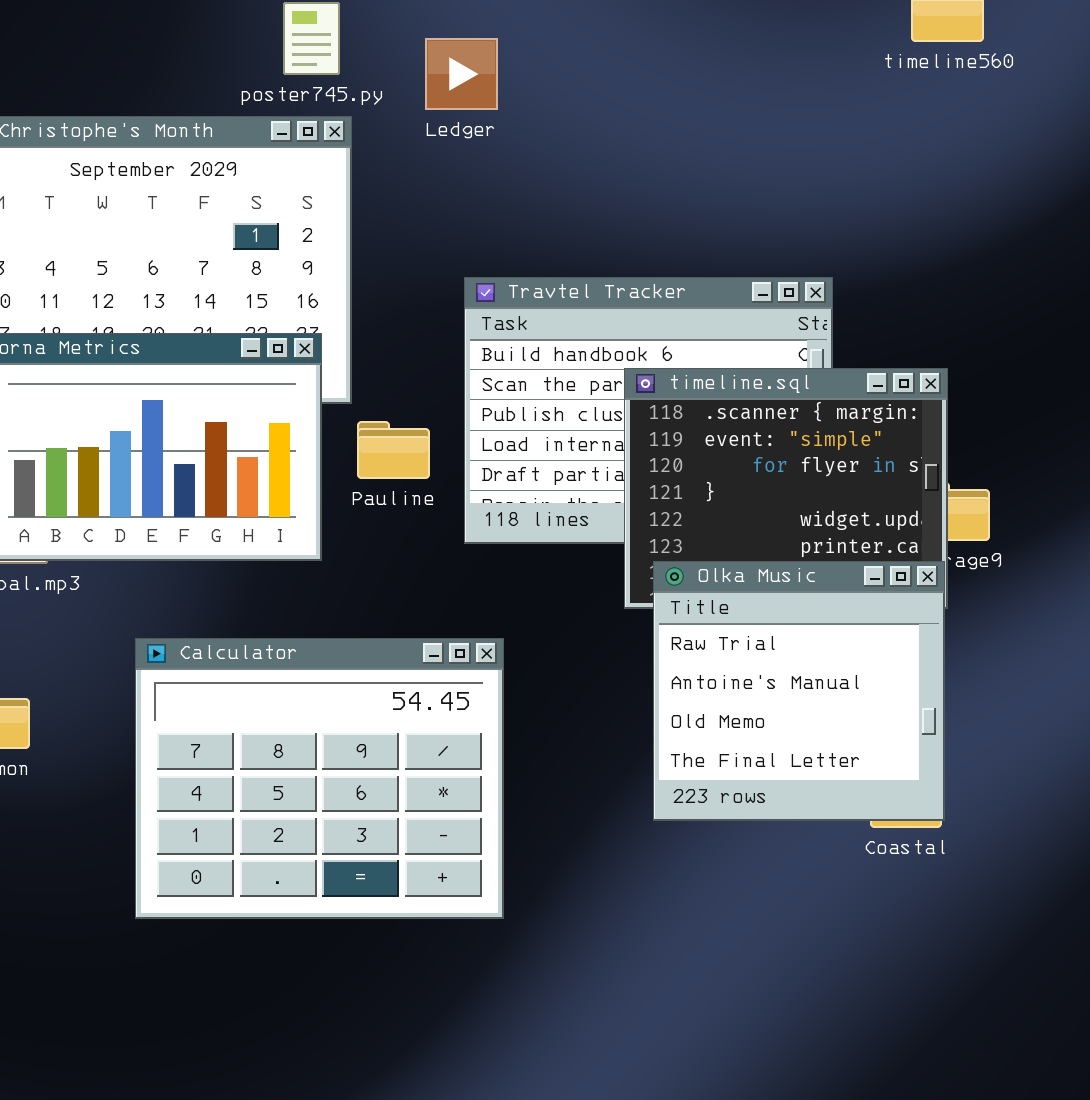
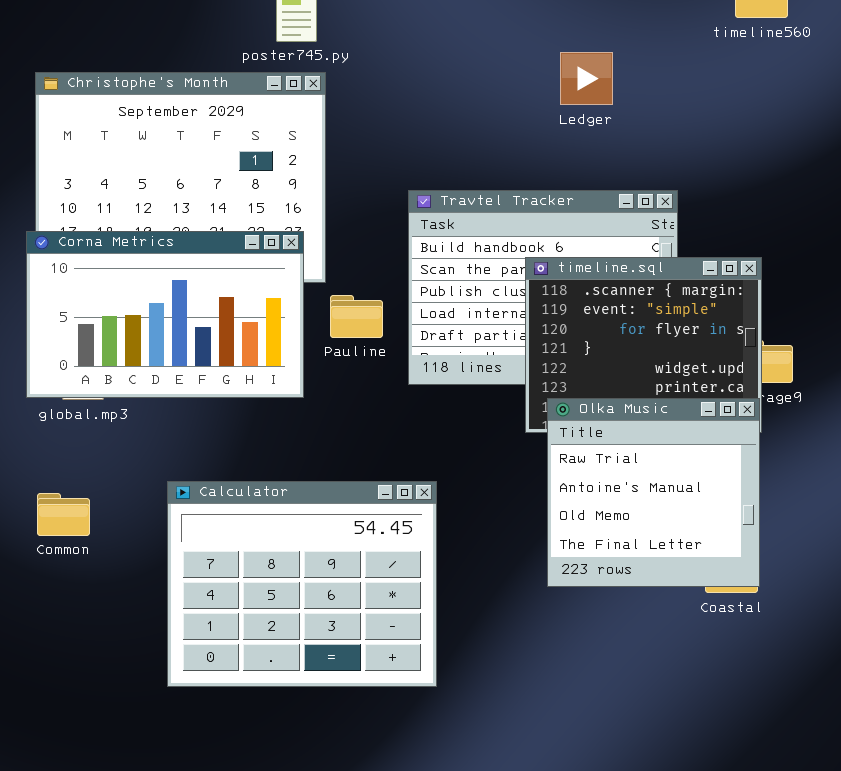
Ledger: [425,38,498,110] -> [560,52,613,105], moved
Calculator: [135,638,504,919] -> [167,481,437,687], moved

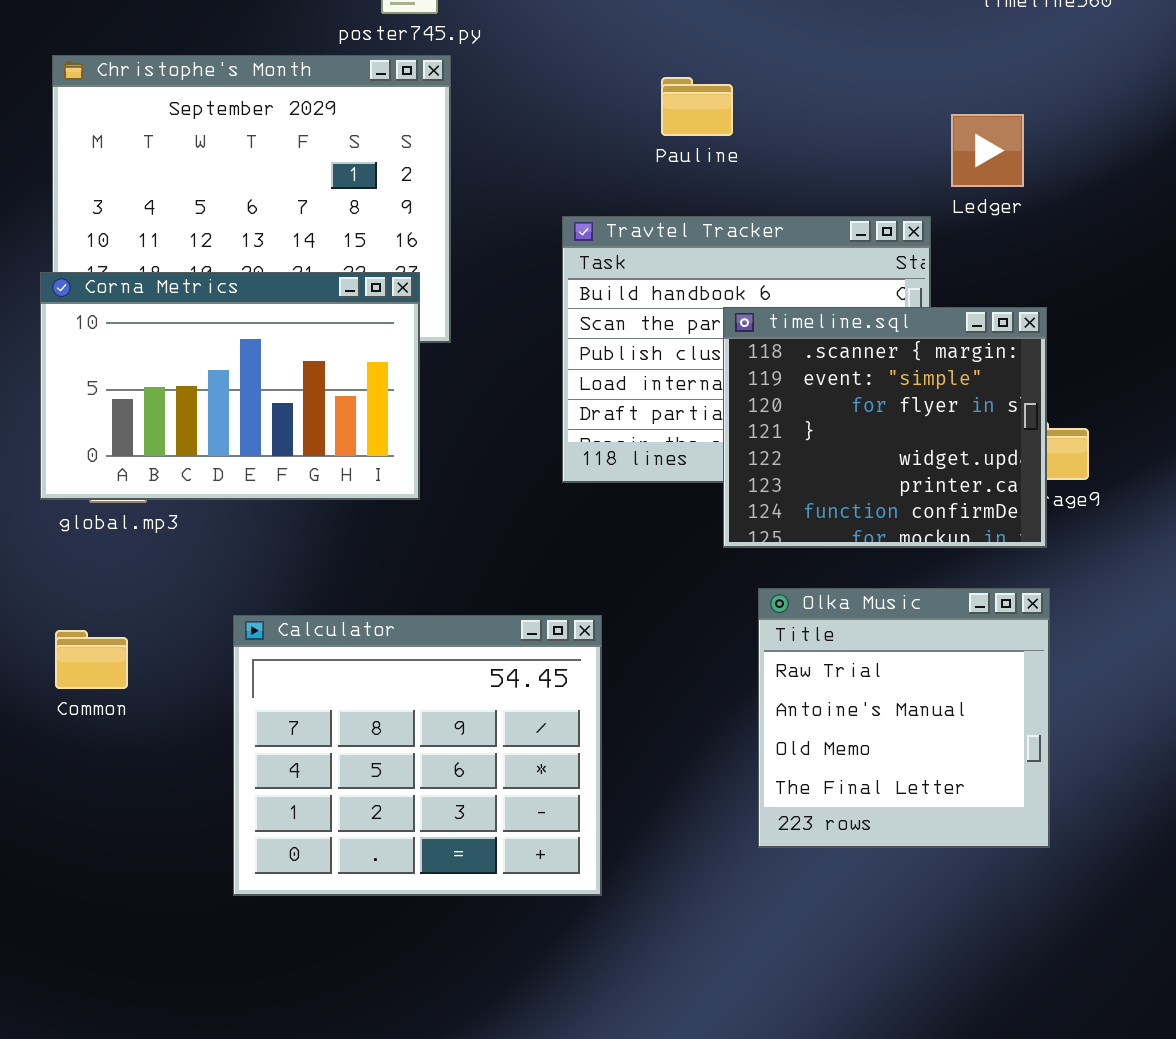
Ledger: [560,52,613,105] -> [951,114,1024,187], moved
Pauline: [330,295,383,338] -> [661,77,733,136], moved
Olka Music: [547,398,760,587] -> [758,588,1050,848], moved

